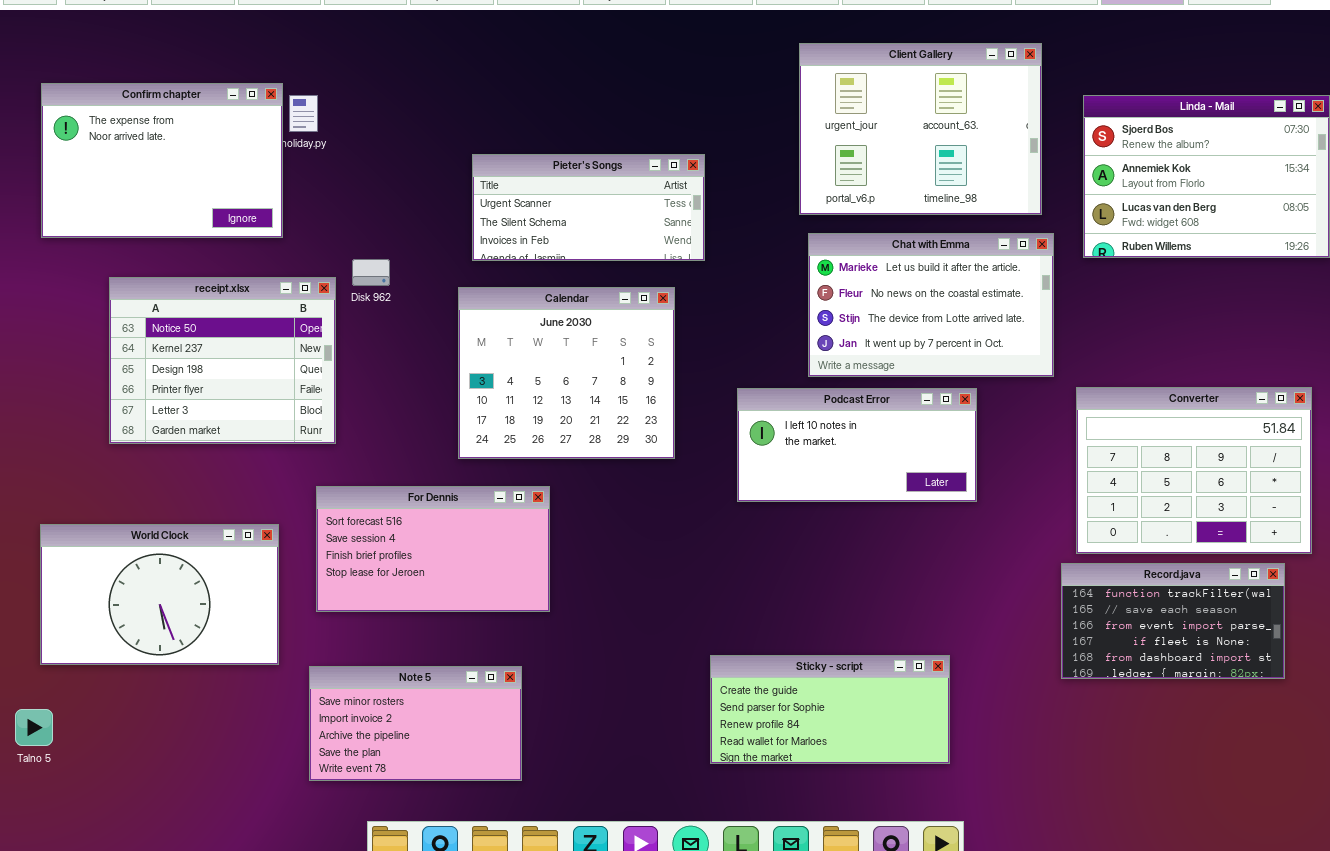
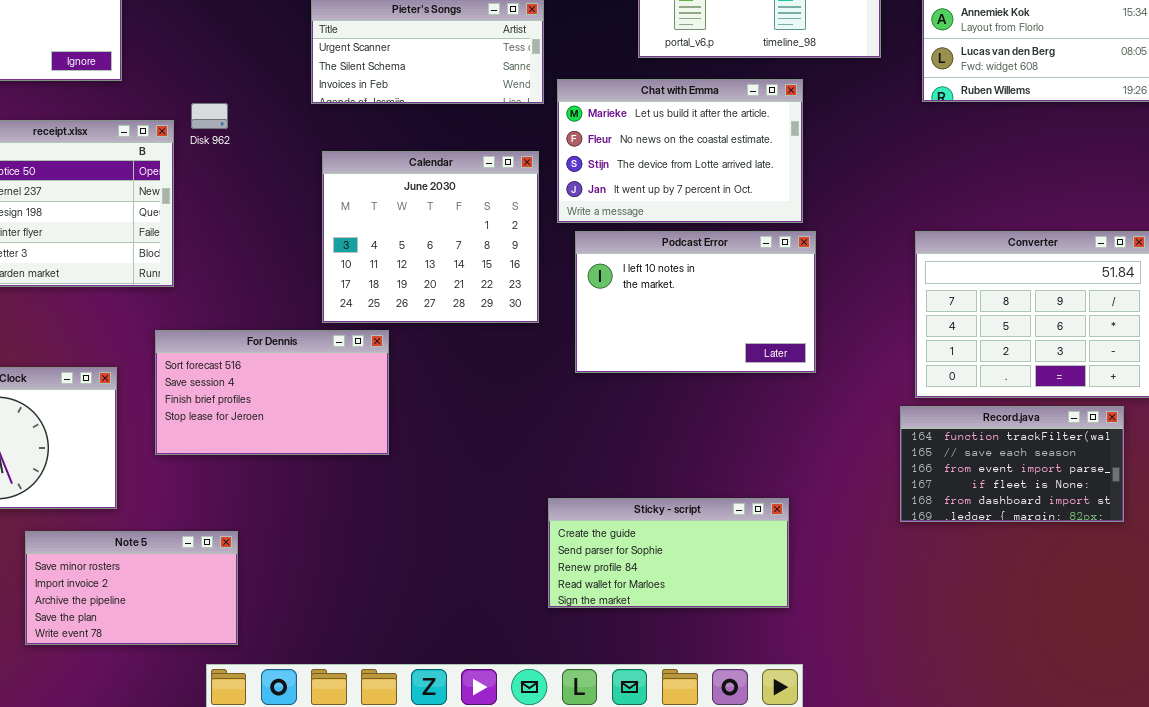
Chat with Emma: [808,233,1054,377] -> [557,79,803,223], moved
Calendar: [458,287,675,459] -> [322,151,539,323], moved
Podcast Error: [737,388,977,502] -> [575,231,816,373], resized
Note 5: [309,666,522,781] -> [25,531,238,645], moved

